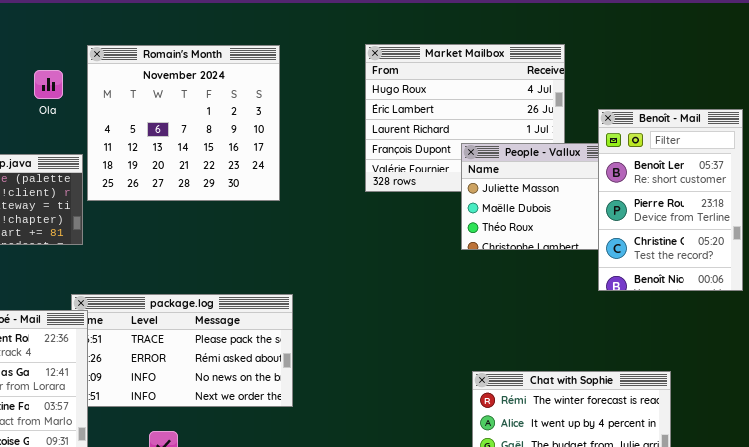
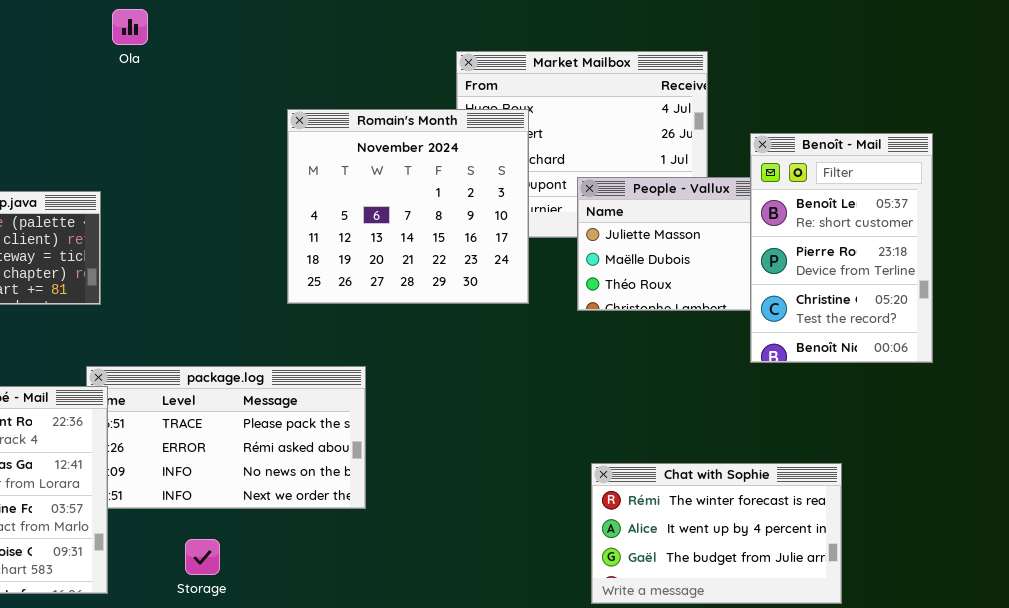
Romain's Month: [87,45,280,201] -> [287,109,529,304], moved
Ola: [34,70,63,99] -> [112,9,148,45], moved

